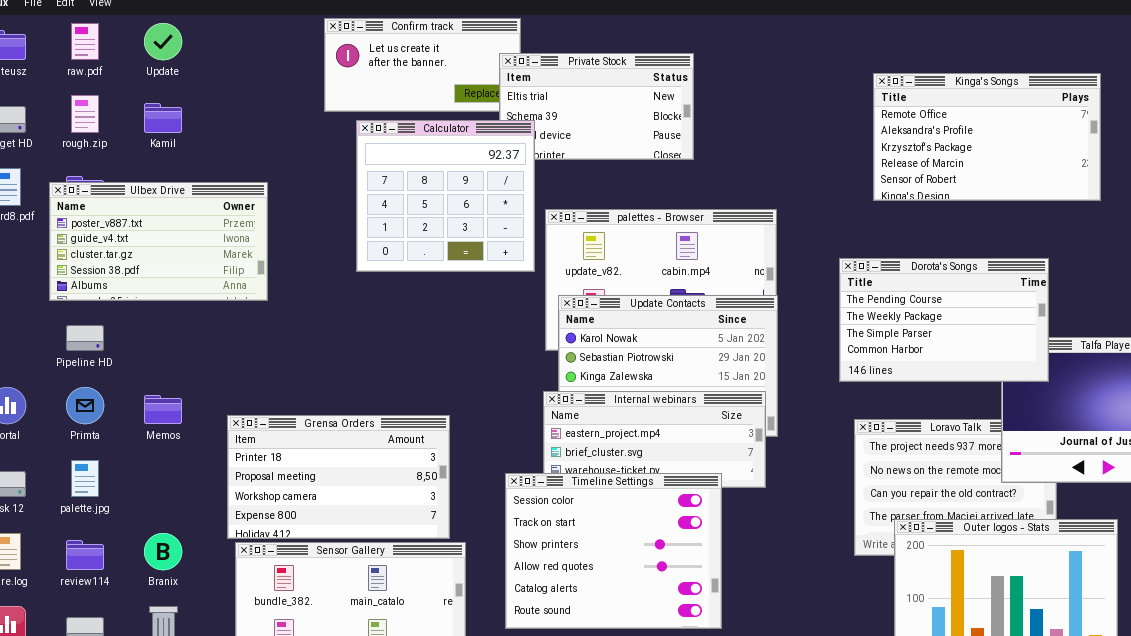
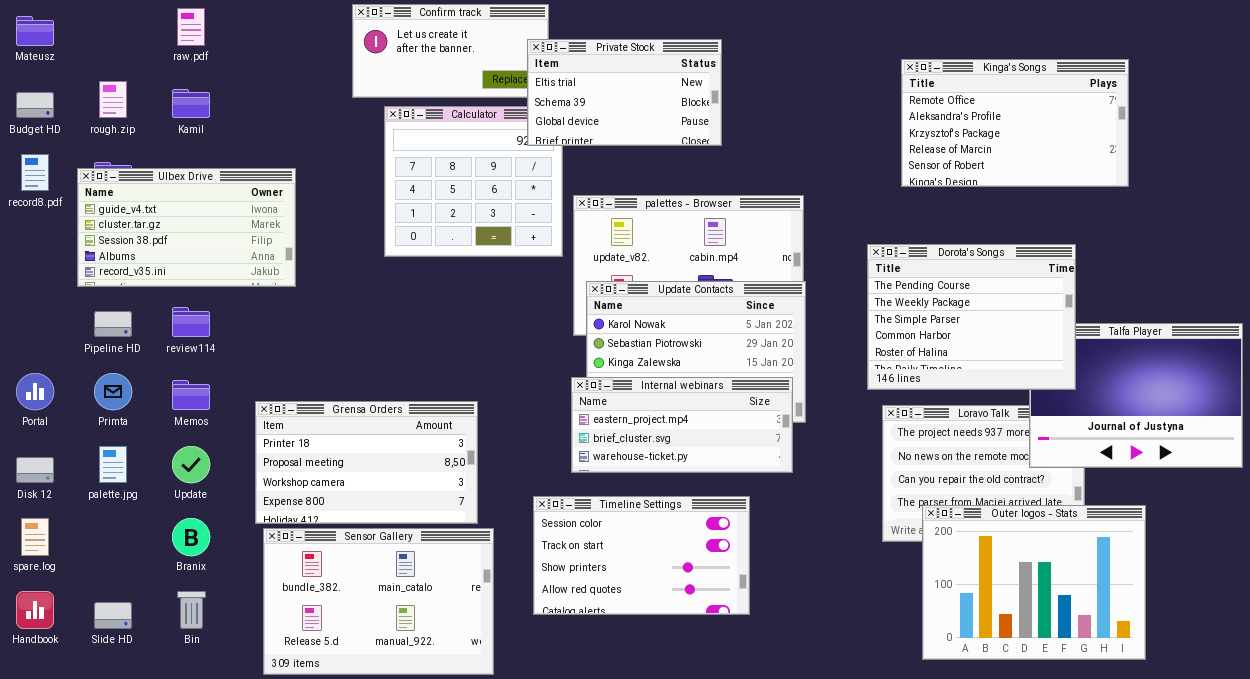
raw.pdf: [71,23,99,60] -> [177,8,205,46], moved
Update: [144,23,182,60] -> [172,446,210,483], moved
Private Stock: [499,53,694,160] -> [527,39,722,146], raised
Ulbex Drive: [49,182,268,301] -> [77,168,296,287], scrolled down 1 row
Dorota's Songs: [839,258,1049,382] -> [867,244,1076,390], resized
Timeline Settings: [505,473,722,629] -> [533,496,750,615], resized
review114: [66,540,104,570] -> [172,307,210,337], moved

